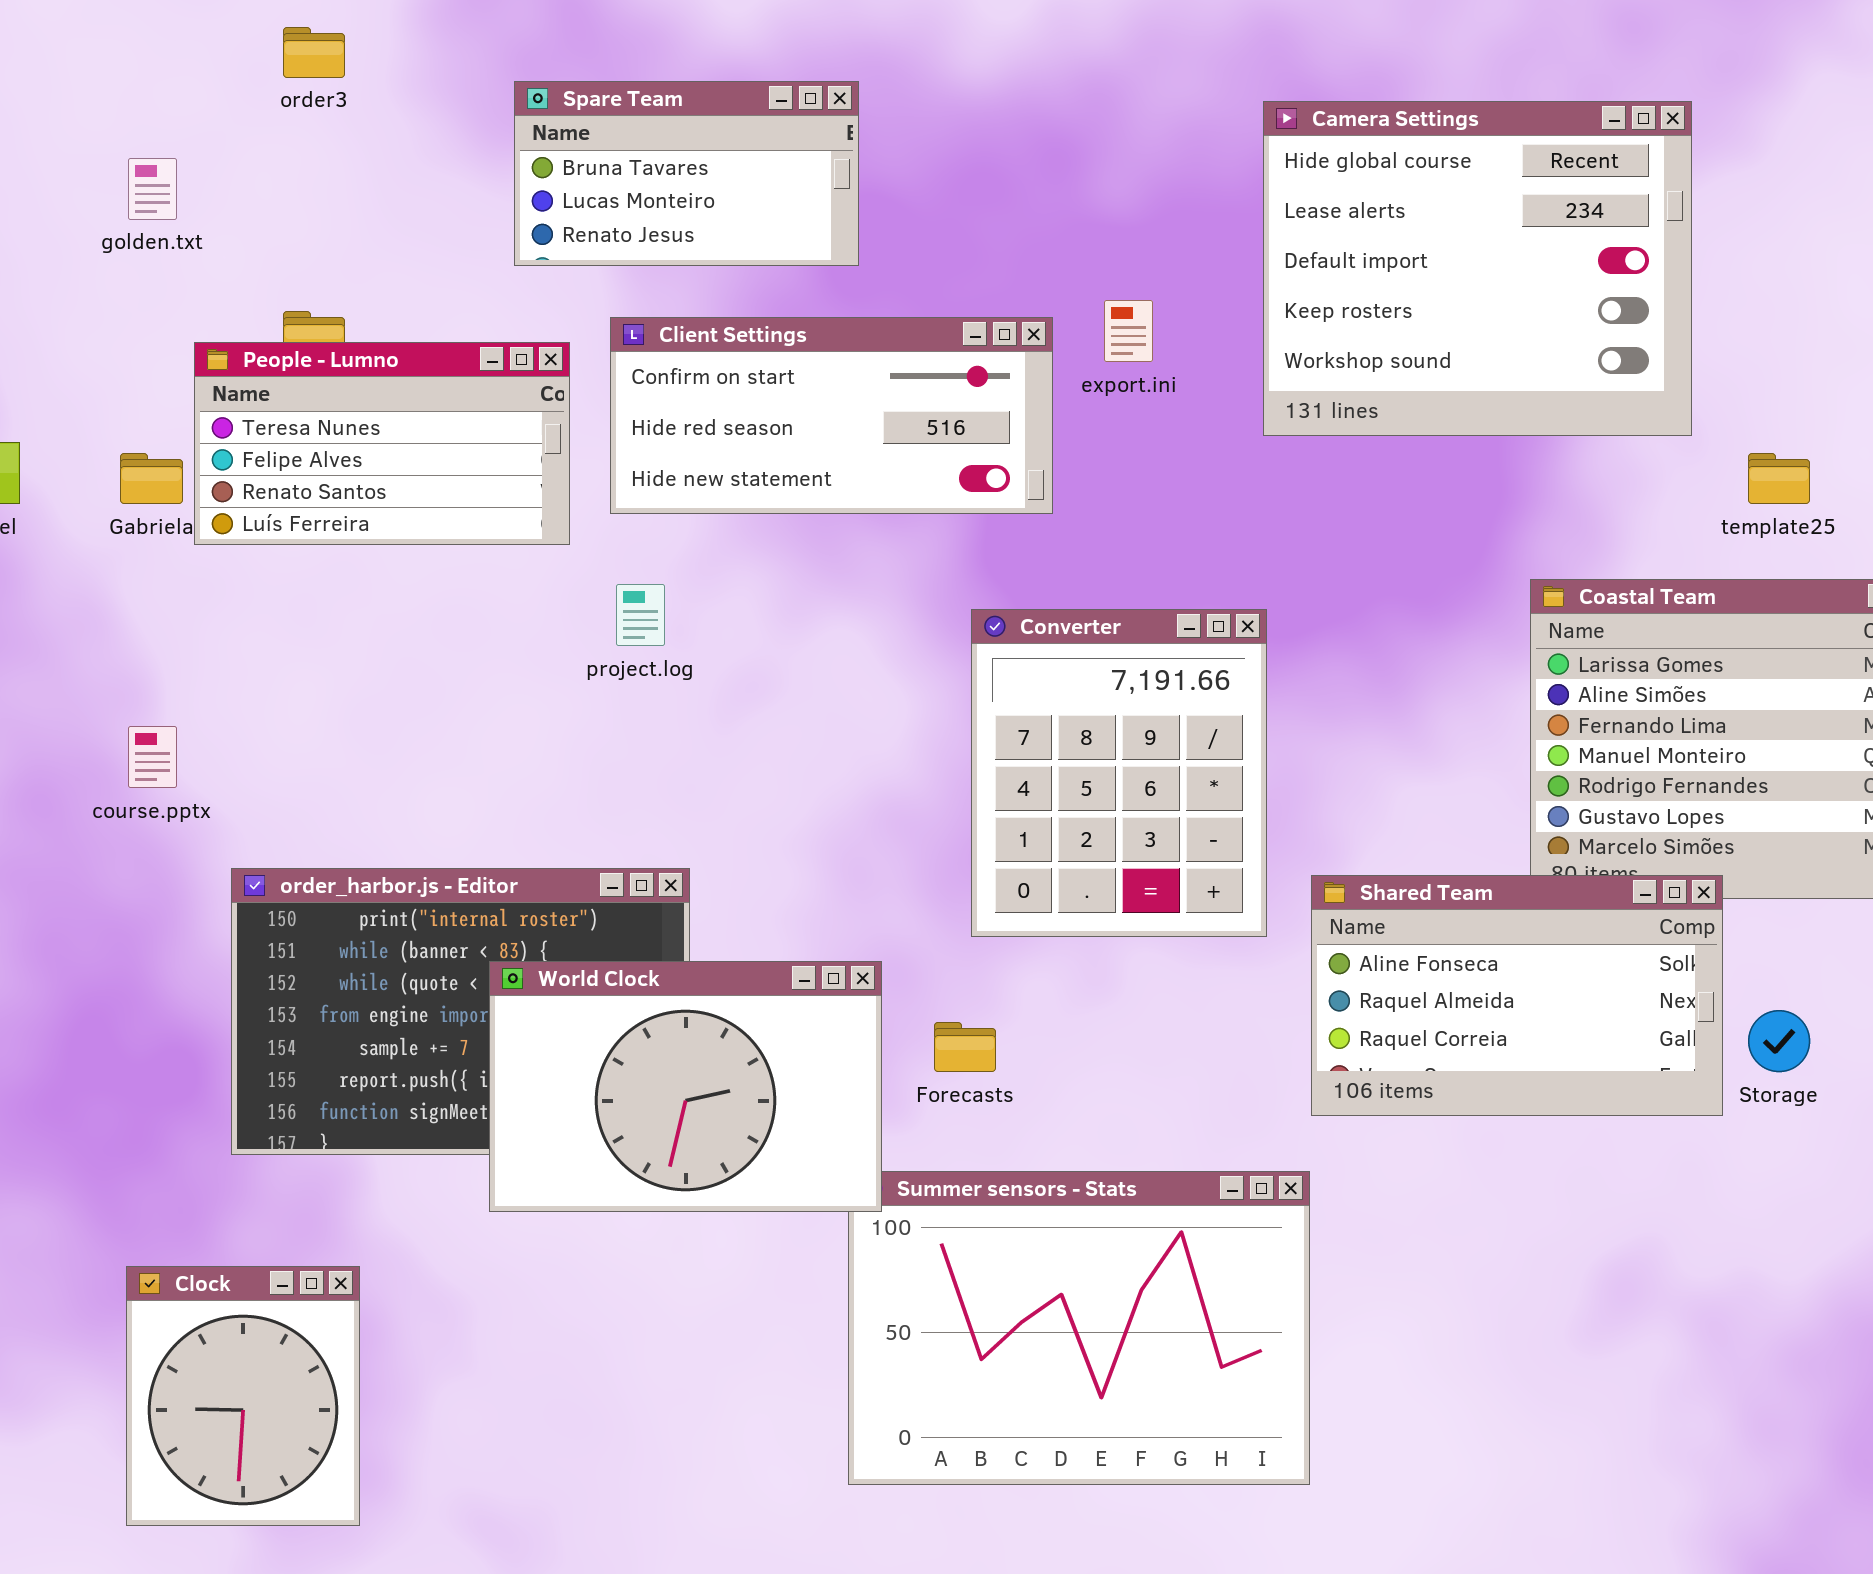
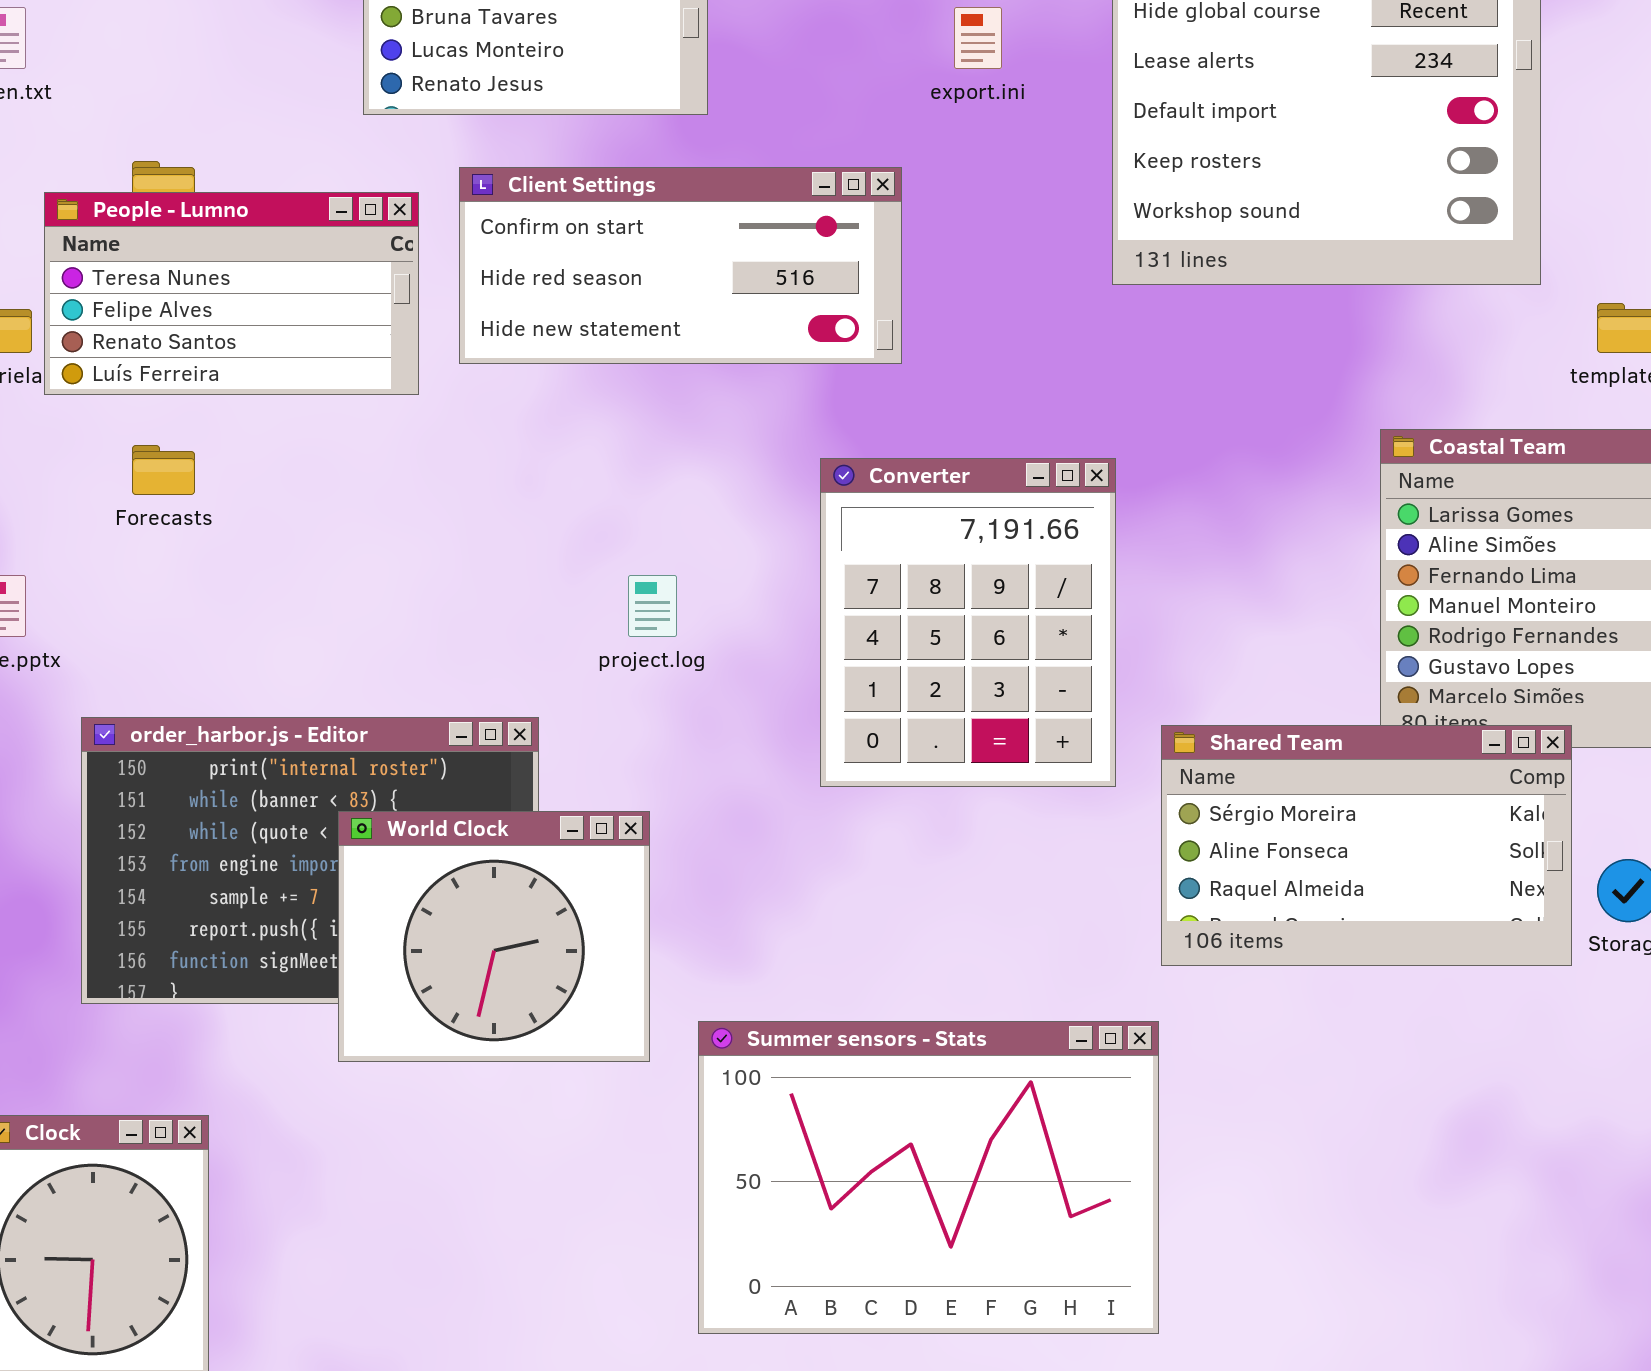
export.ini: [1104,300,1153,362] -> [954,7,1002,69], moved
project.log: [616,584,665,646] -> [628,575,677,637], moved
Shared Team: [1311,875,1723,1116] -> [1161,725,1572,966], scrolled up 1 row
World Clock: [489,961,882,1212] -> [338,811,650,1062], resized
Forecasts: [934,1022,996,1072] -> [132,445,195,495], moved

